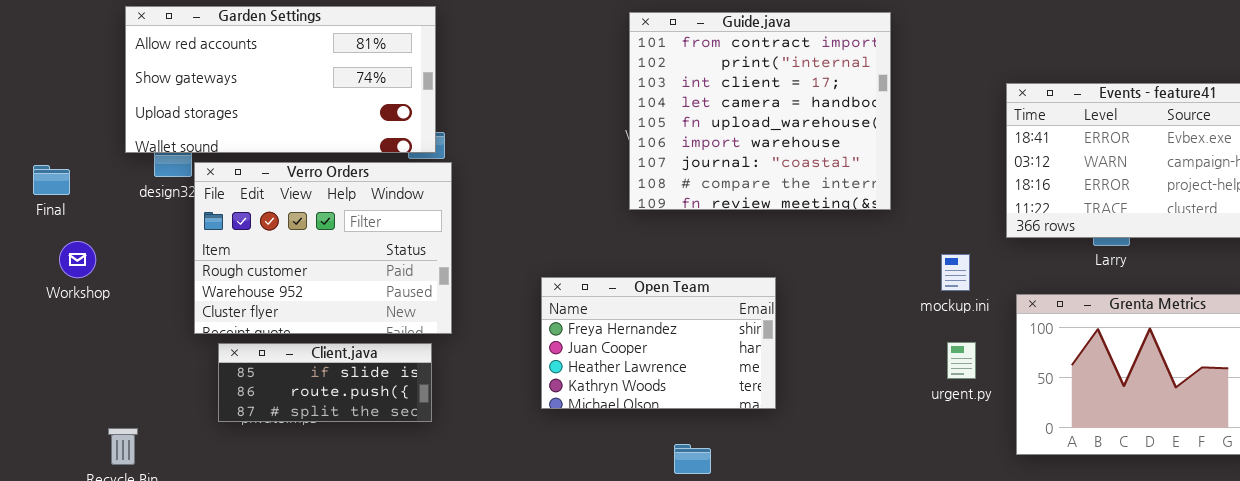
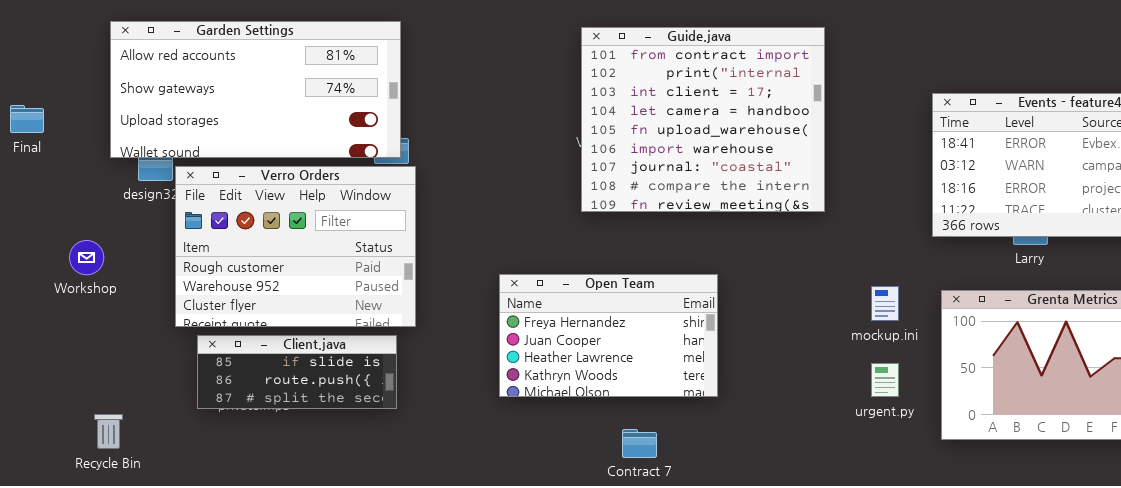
Final: [33,165,70,195] -> [10,105,44,133], moved
Workshop: [59,241,96,278] -> [69,240,104,275], moved
mockup.ini: [941,254,970,291] -> [871,286,899,321], moved
urgent.py: [947,342,976,379] -> [871,363,899,397], moved

